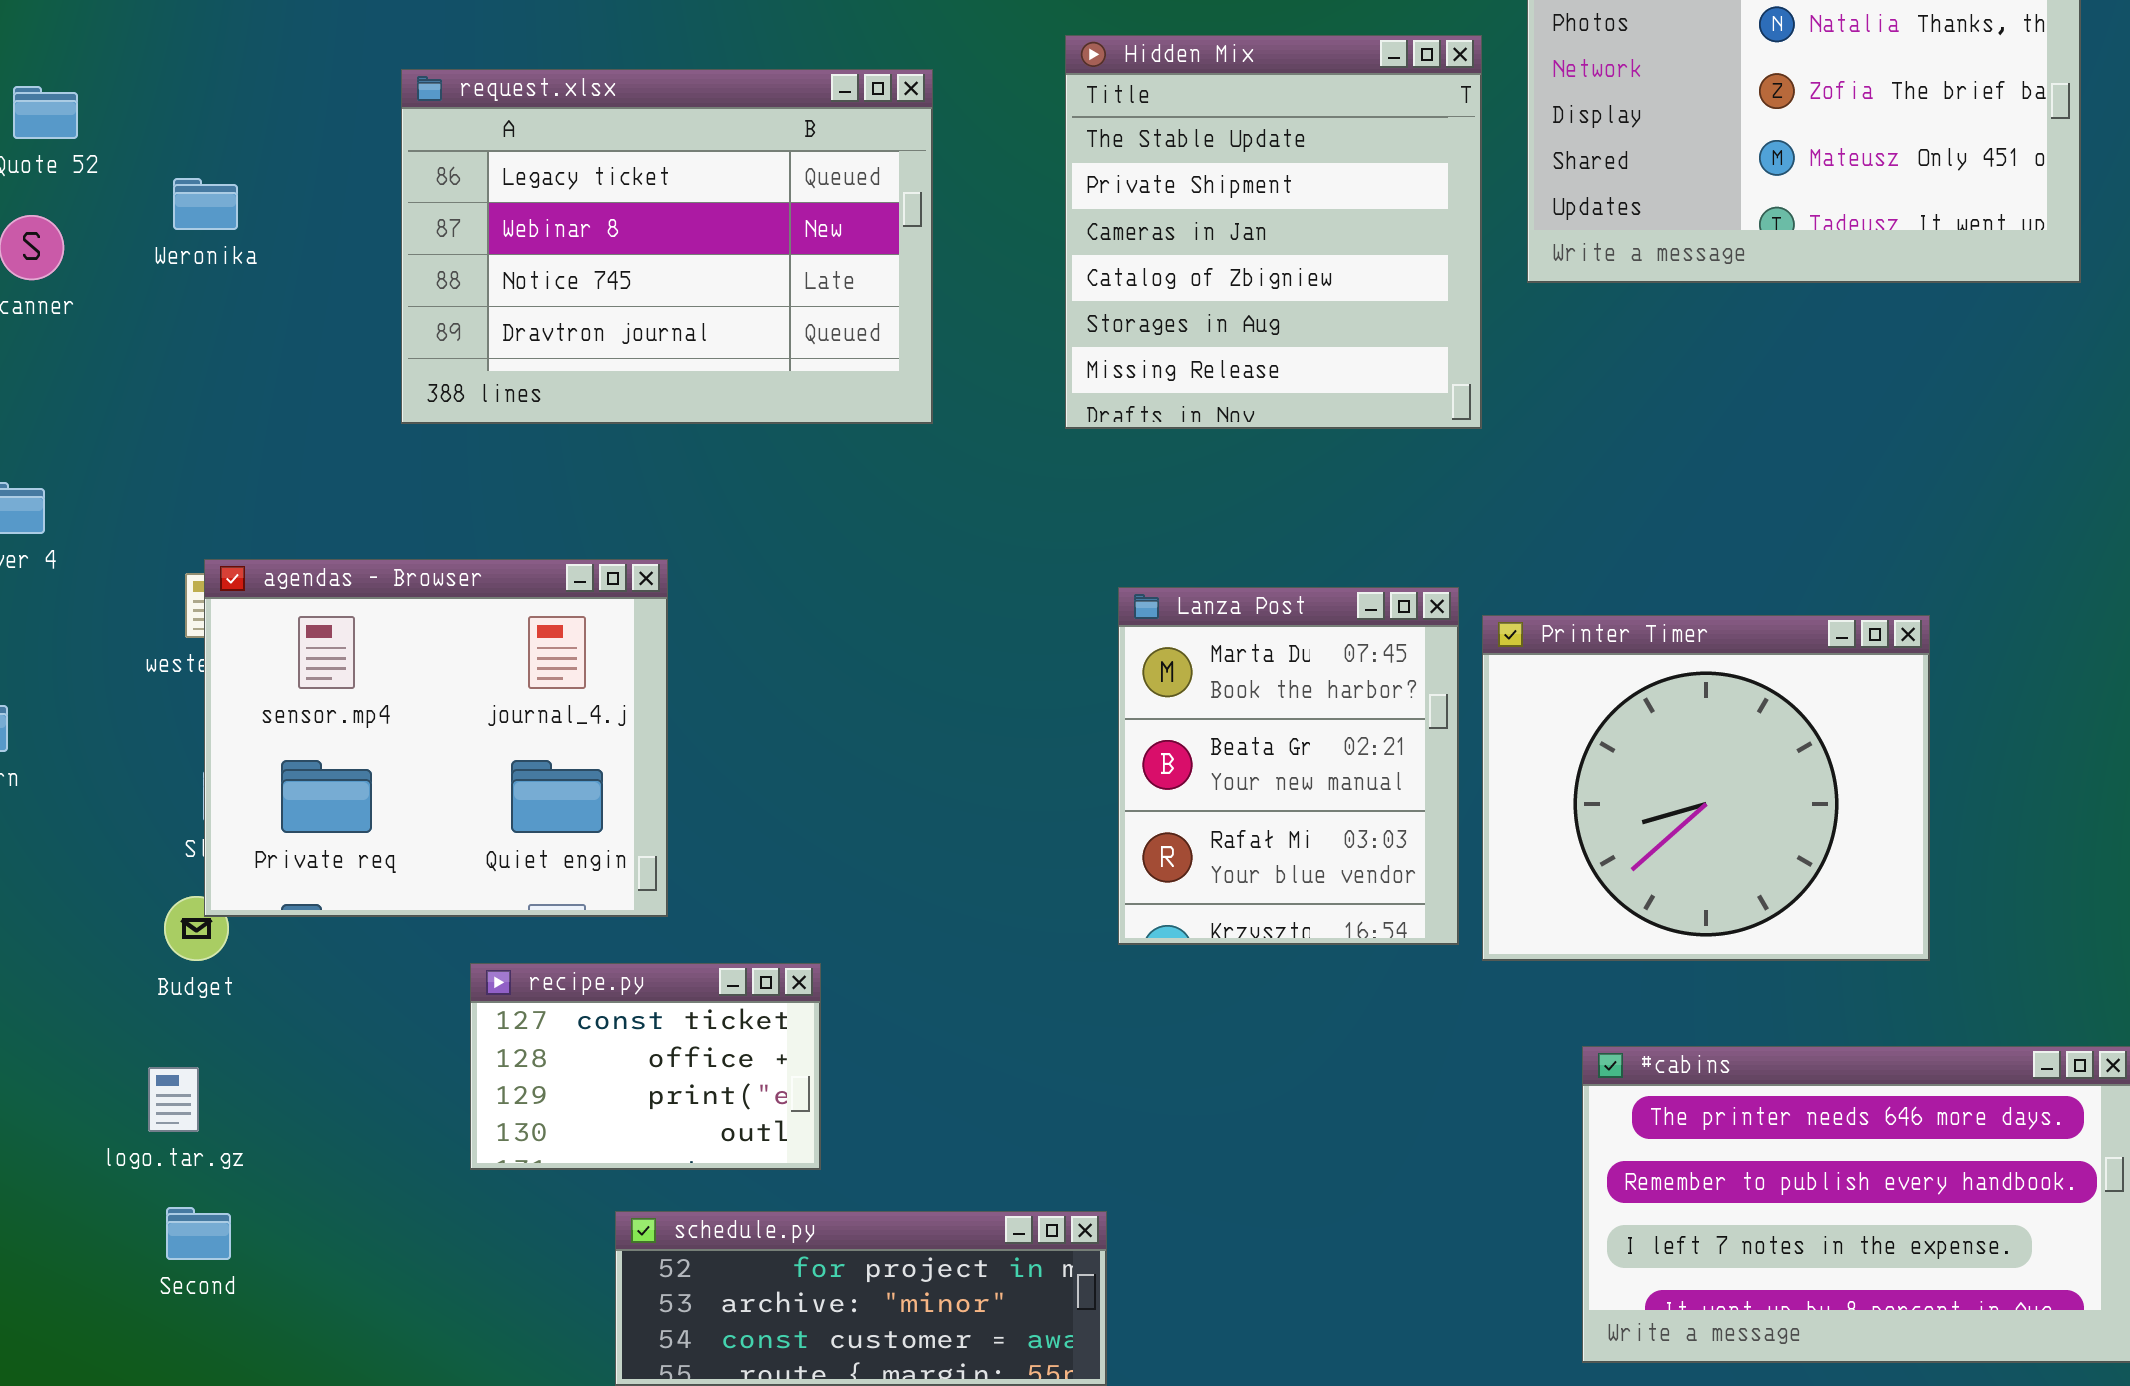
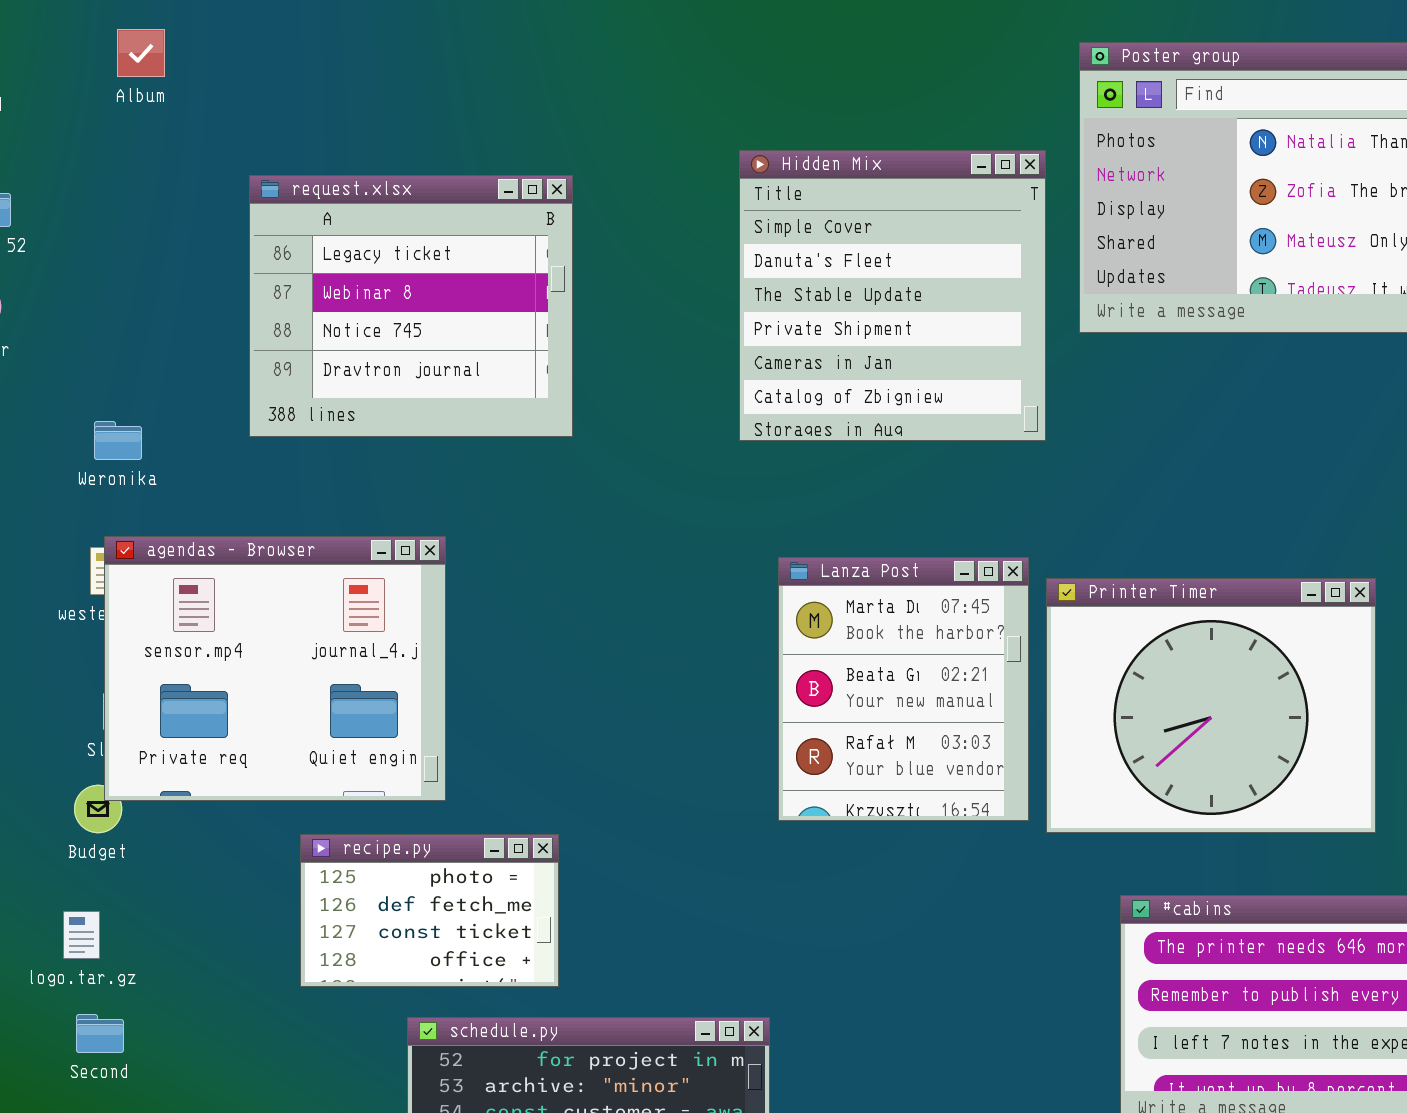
Hidden Mix: [1065,35,1482,429] -> [739,150,1046,441], scrolled up 2 rows
request.xlsx: [401,69,933,424] -> [249,175,573,437], resized
Weronika: [173,178,238,230] -> [94,421,142,460], moved
recipe.py: [470,963,821,1170] -> [300,834,559,987], scrolled up 2 rows

